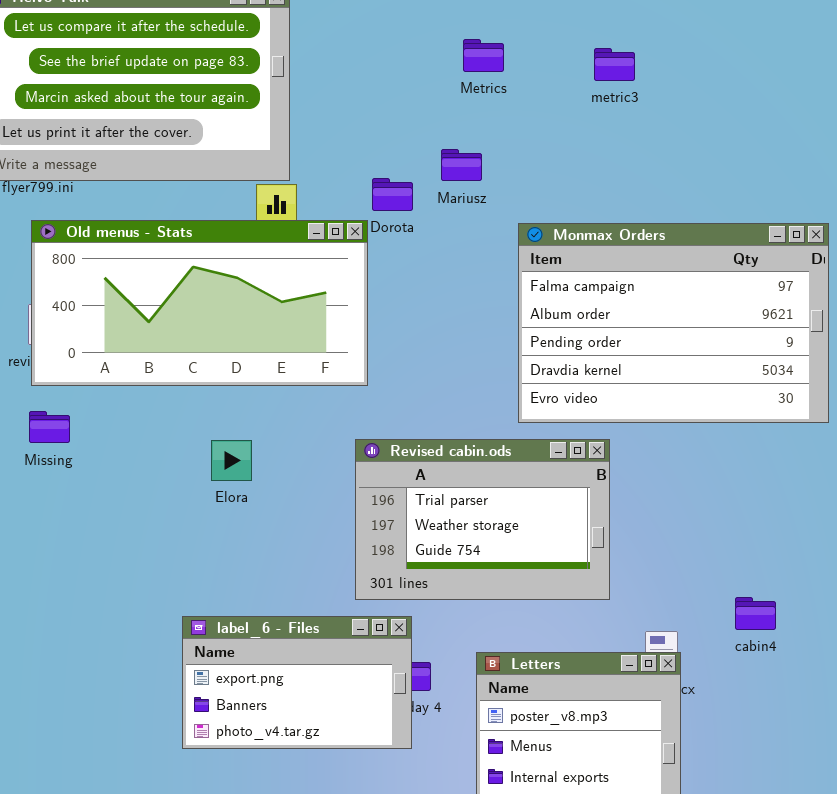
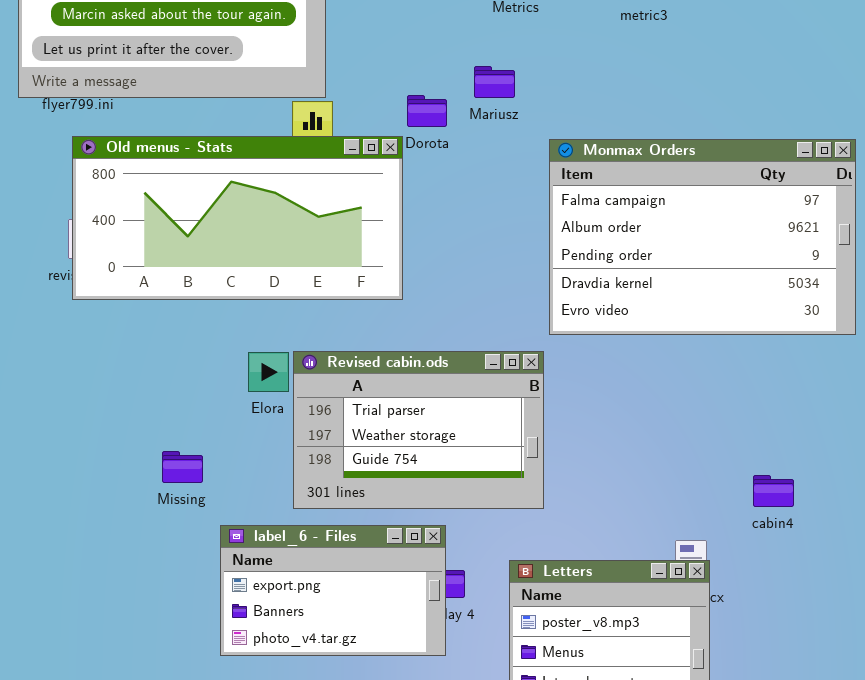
Missing: [29,411,70,443] -> [162,451,203,483], moved
Revised cabin.ods: [355,439,610,600] -> [293,351,544,509], moved
cabin4: [735,597,776,630] -> [753,475,794,507], moved

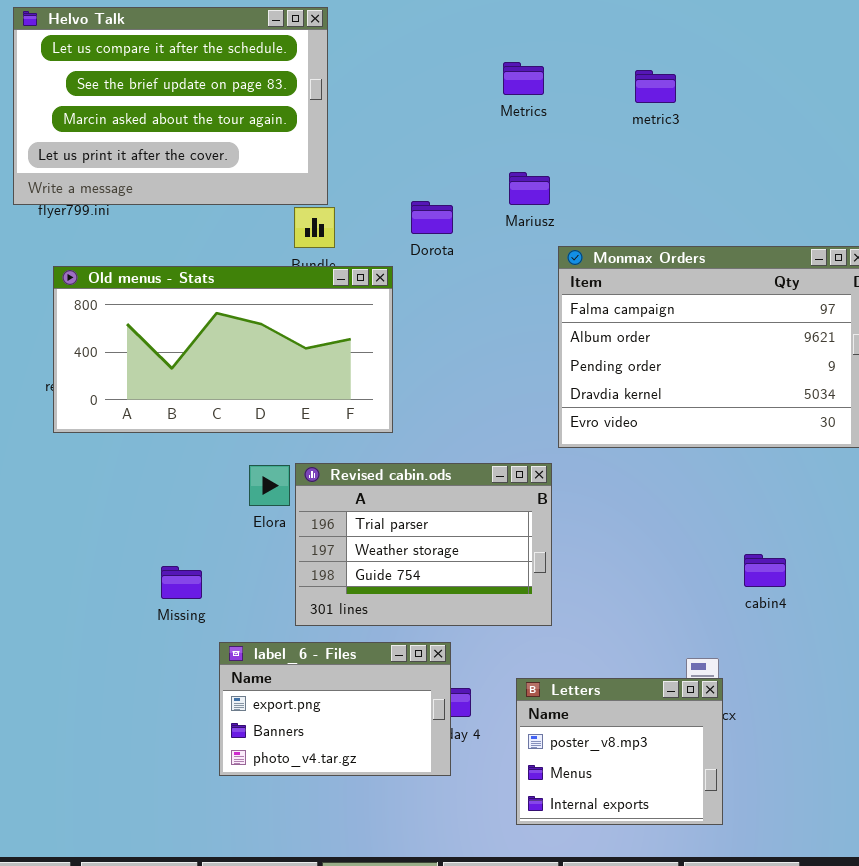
Mariusz: [474,66,515,98] -> [509,172,550,205], moved
Old menus - Stats: [72,136,403,300] -> [53,266,393,433], moved
cabin4: [753,475,794,507] -> [744,554,786,587], moved

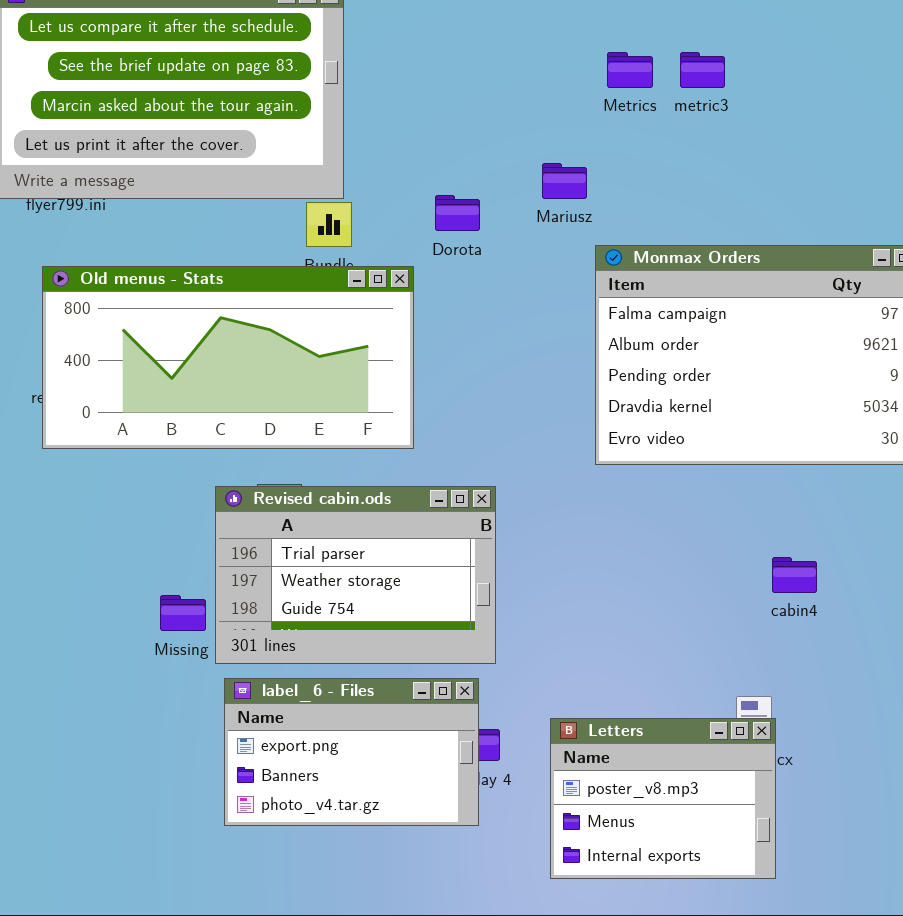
Metrics: [503,62,544,95] -> [607,52,653,88], moved
Revised cabin.ods: [295,463,552,626] -> [215,486,496,664], moved
cabin4: [744,554,786,587] -> [772,557,817,593], moved

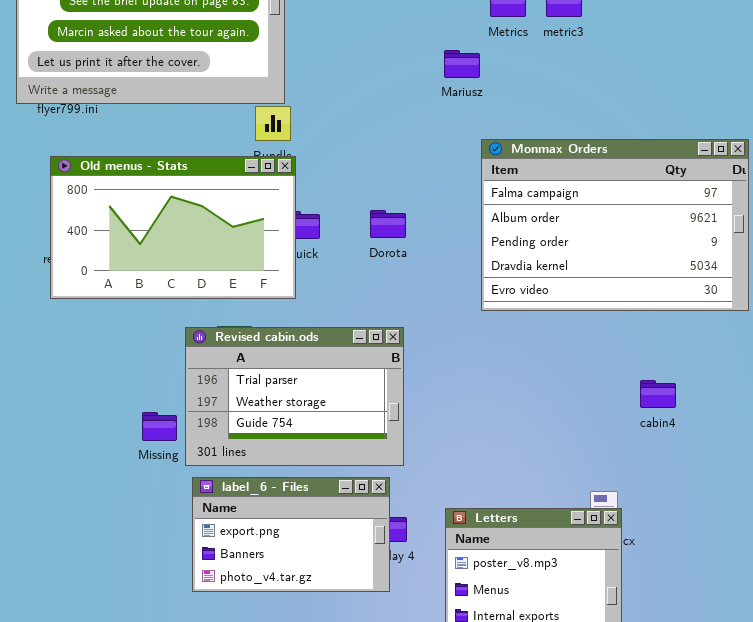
Mariusz: [542,163,587,199] -> [444,50,480,78], moved
Dorota: [435,195,480,231] -> [370,210,406,238], moved
Old menus - Stats: [42,266,414,449] -> [50,156,296,299], resized
cabin4: [772,557,817,593] -> [640,380,676,408], moved

